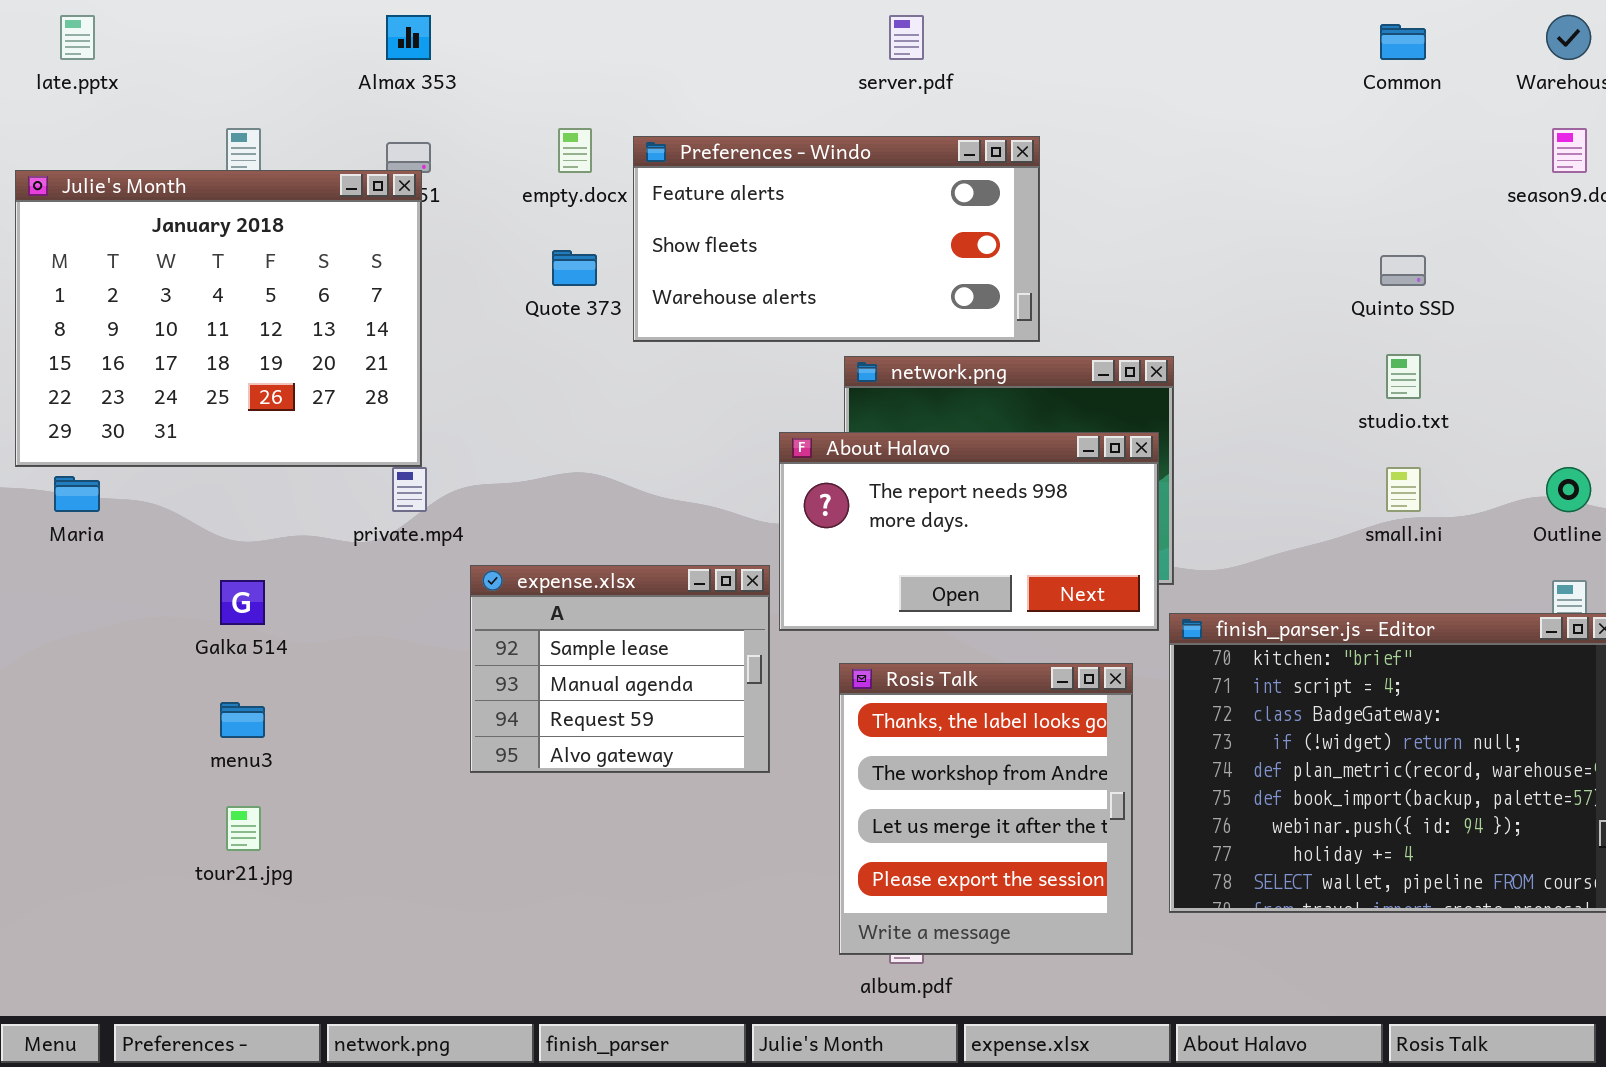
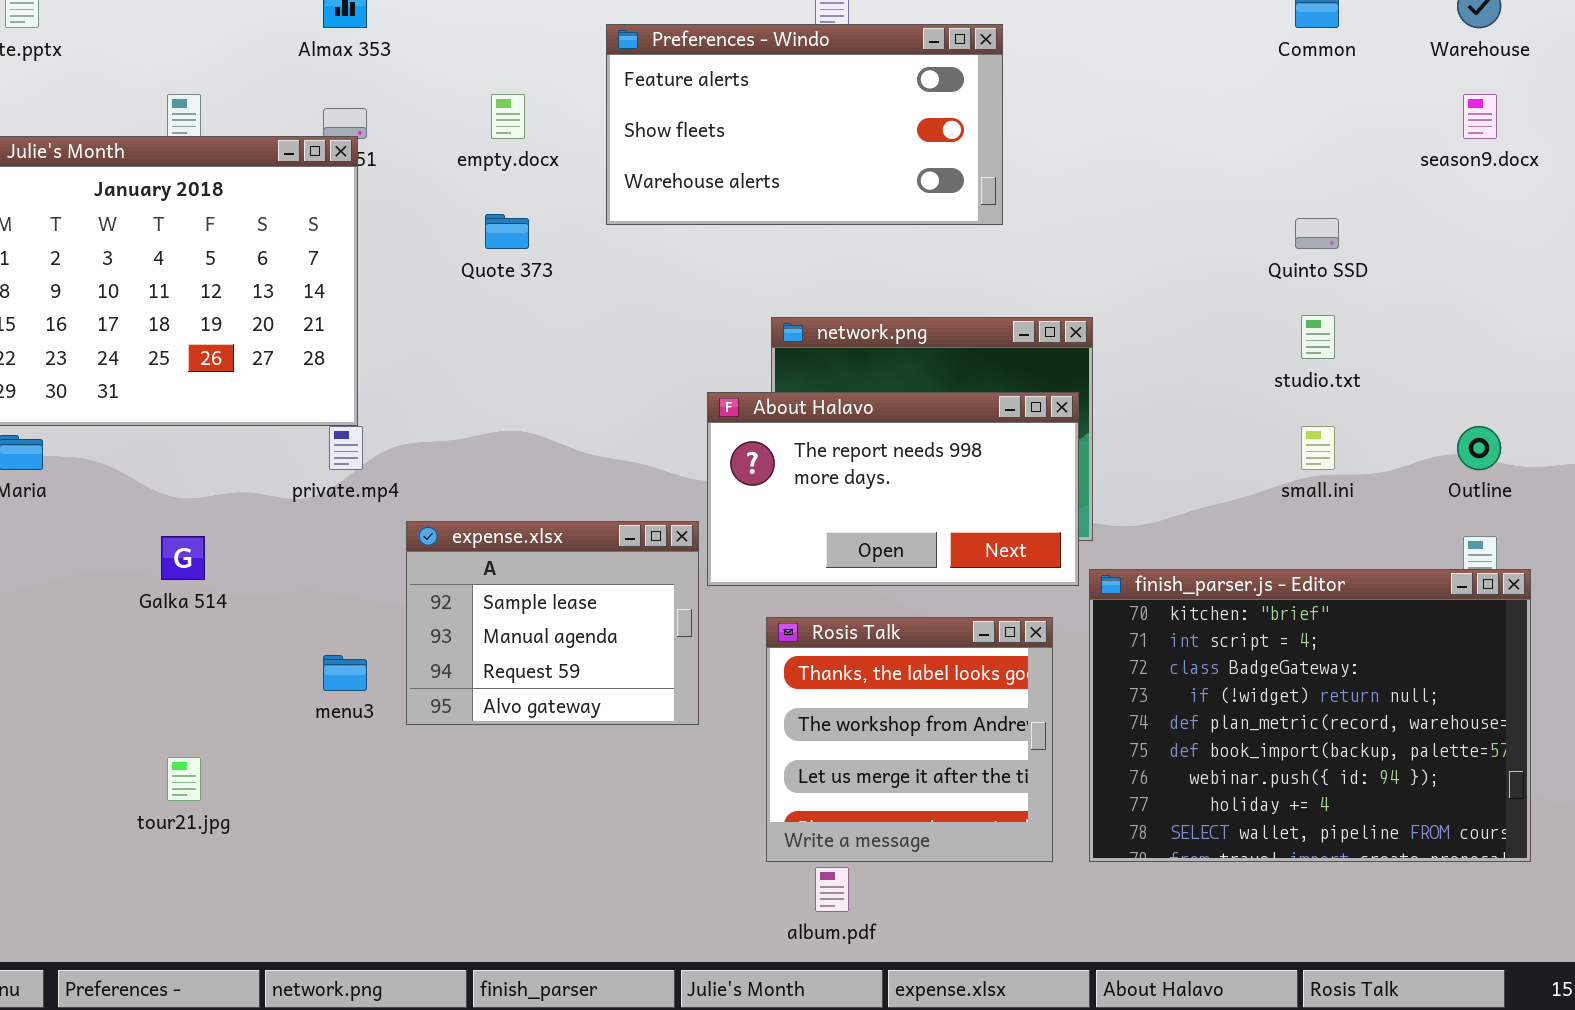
Preferences - Windo: [633,136,1040,342] -> [606,24,1003,225], moved
Rosis Talk: [839,663,1133,955] -> [766,617,1053,862], resized
menu3: [220,702,265,738] -> [323,655,367,691], moved

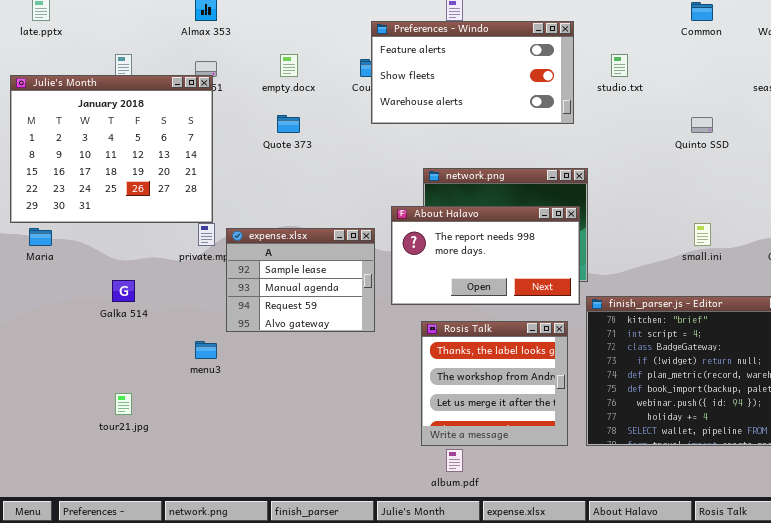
Preferences - Windo: [606,24,1003,225] -> [371,21,574,124], moved
studio.txt: [1301,315,1335,359] -> [611,54,628,77], moved
expense.xlsx: [406,521,699,725] -> [226,228,375,332], moved

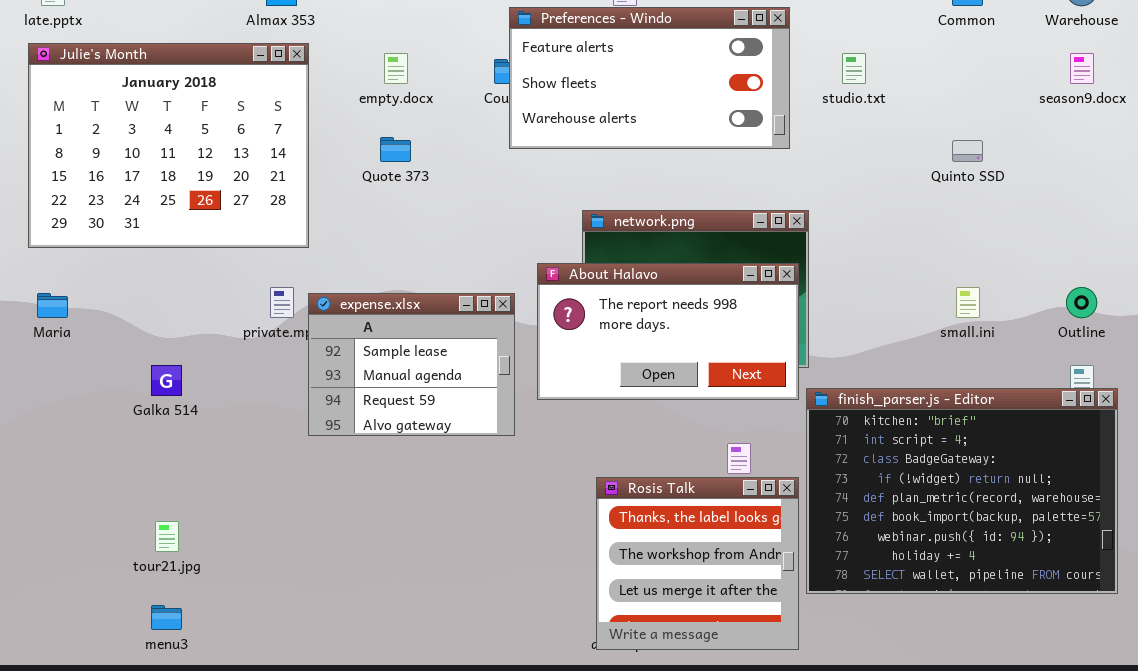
Julie's Month: [10,75,213,223] -> [28,43,309,248], moved
Rosis Talk: [421,321,568,446] -> [596,477,799,650], moved
menu3: [195,341,217,359] -> [151,605,182,630], moved

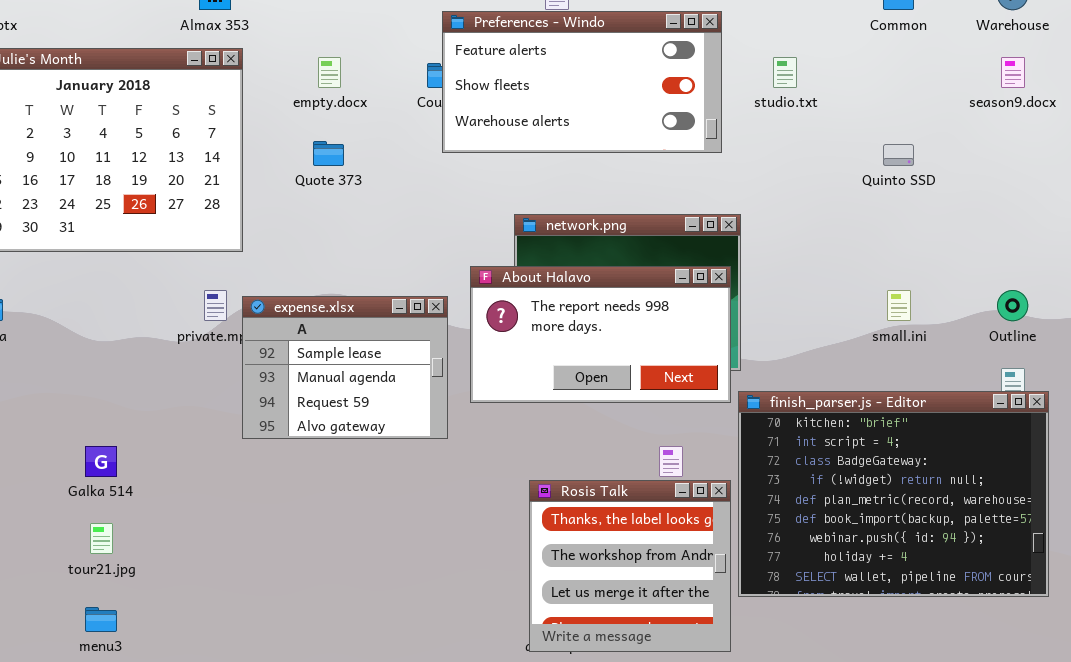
Galka 514: [151,365,182,396] -> [85,446,117,477], moved

